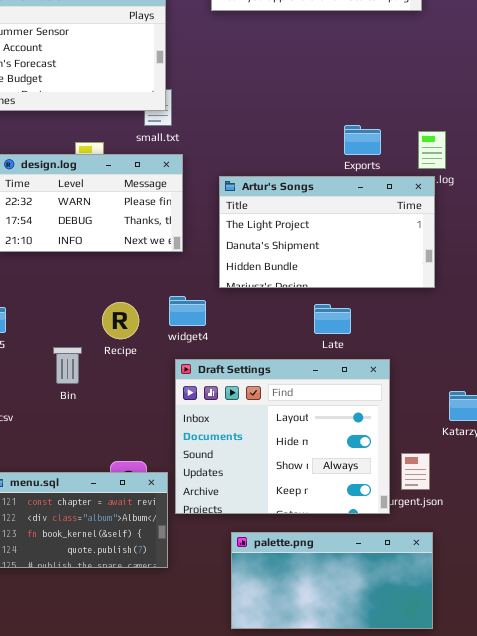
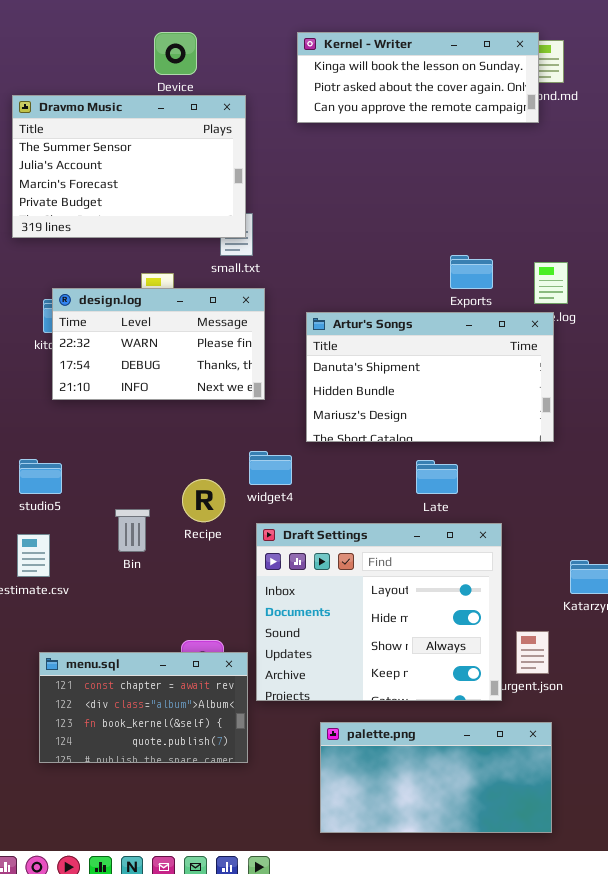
Artur's Songs: [219,176,435,288] -> [306,312,554,442], scrolled down 1 row
Recipe: [102,302,139,339] -> [182,479,225,522], moved

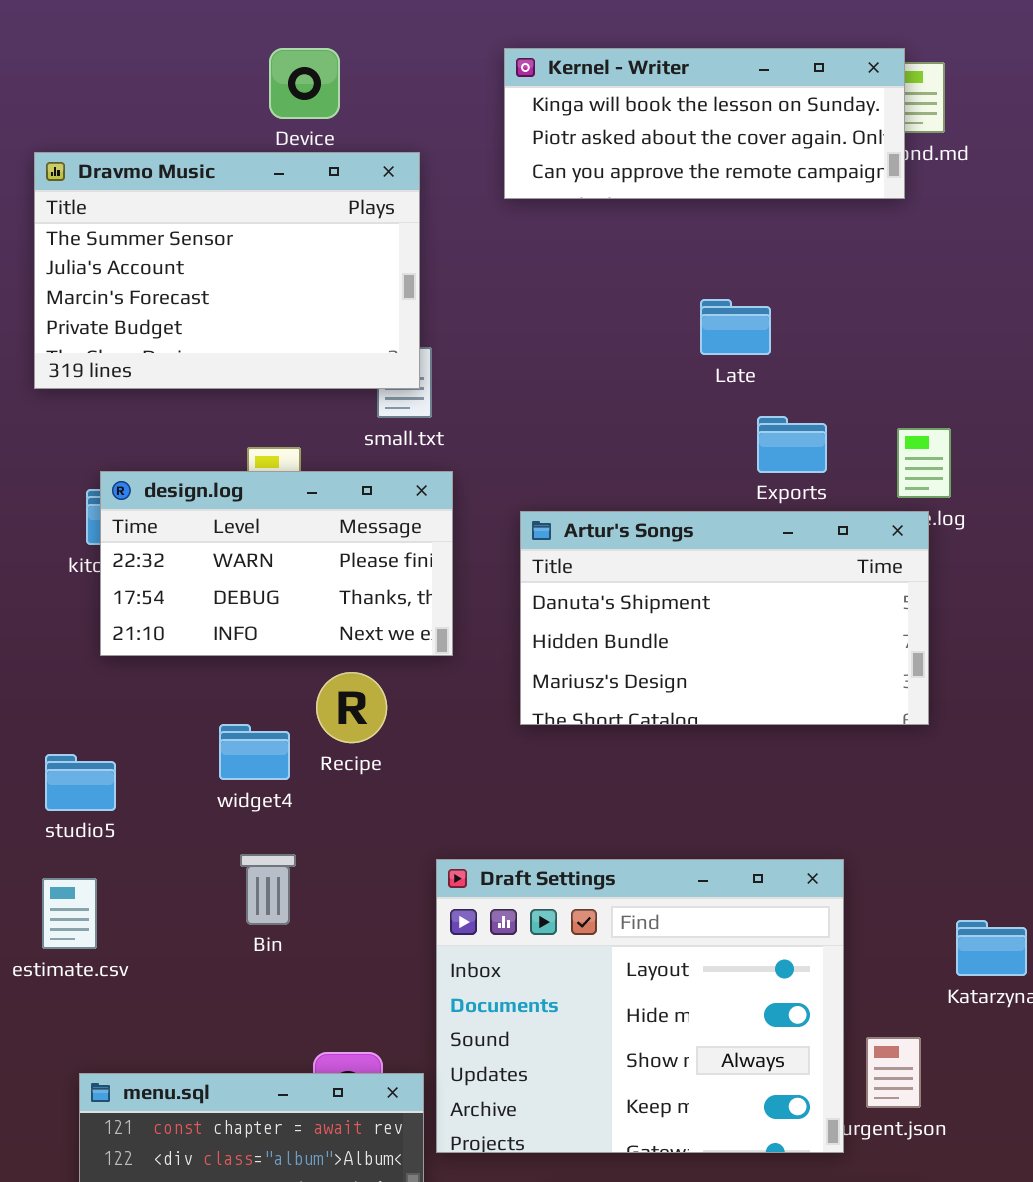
widget4: [249,451,292,485] -> [219,724,290,780], moved
Late: [416,460,458,494] -> [700,299,771,355], moved
Recipe: [182,479,225,522] -> [316,672,387,743], moved
Bin: [115,509,150,552] -> [240,854,296,925], moved

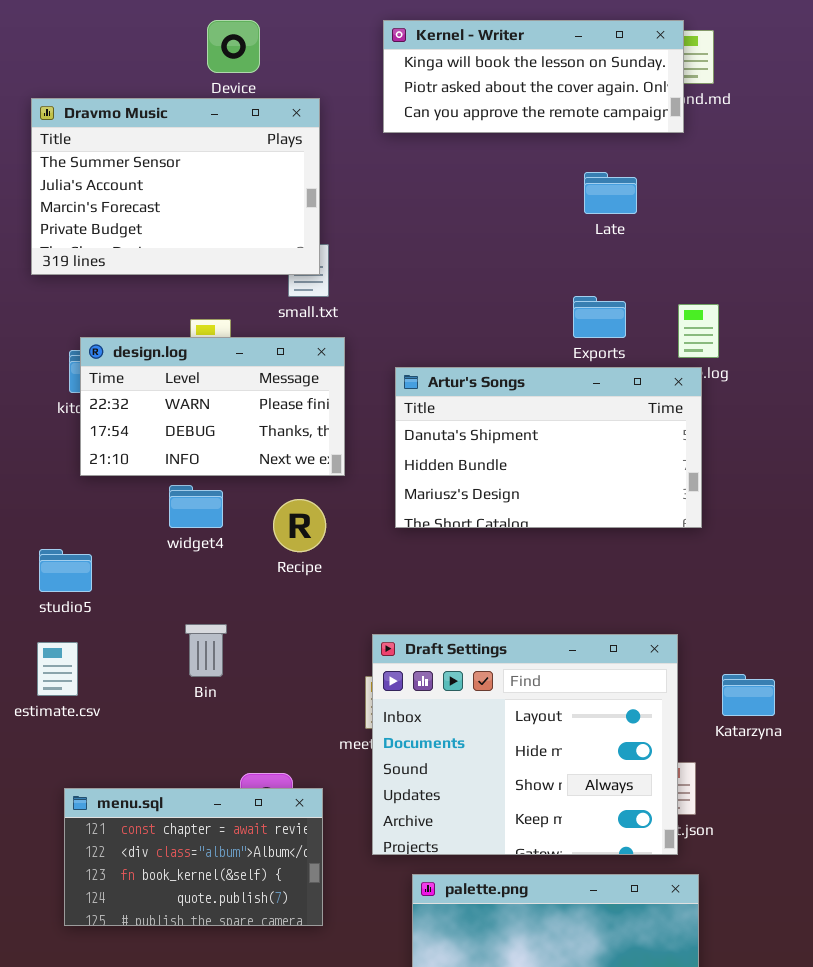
Late: [700,299,771,355] -> [584,172,637,214], moved
Recipe: [316,672,387,743] -> [273,499,326,552], moved
widget4: [219,724,290,780] -> [169,485,223,528], moved
Draft Settings: [436,859,844,1153] -> [372,634,678,855], moved

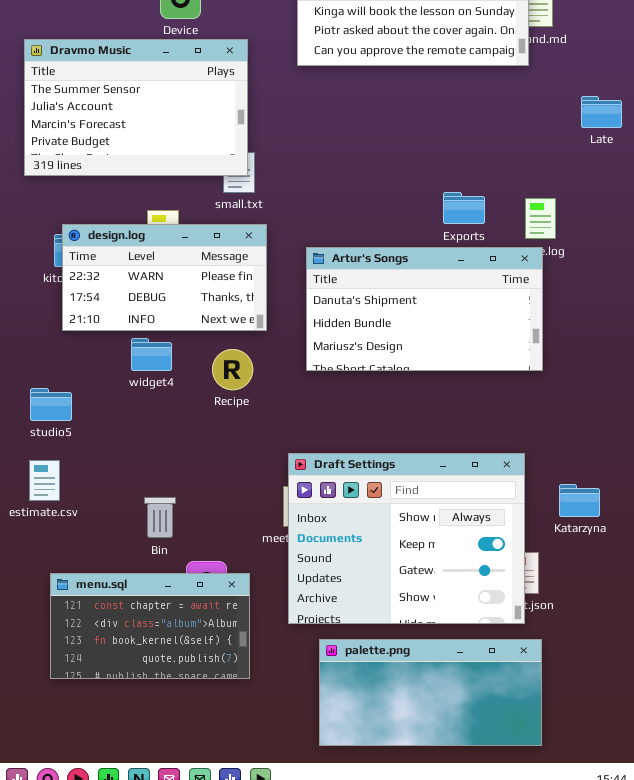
Late: [584,172,637,214] -> [581,96,622,128], moved
Bin: [185,624,227,677] -> [144,497,176,538], moved
Draft Settings: [372,634,678,855] -> [288,453,525,624], scrolled down 2 rows

